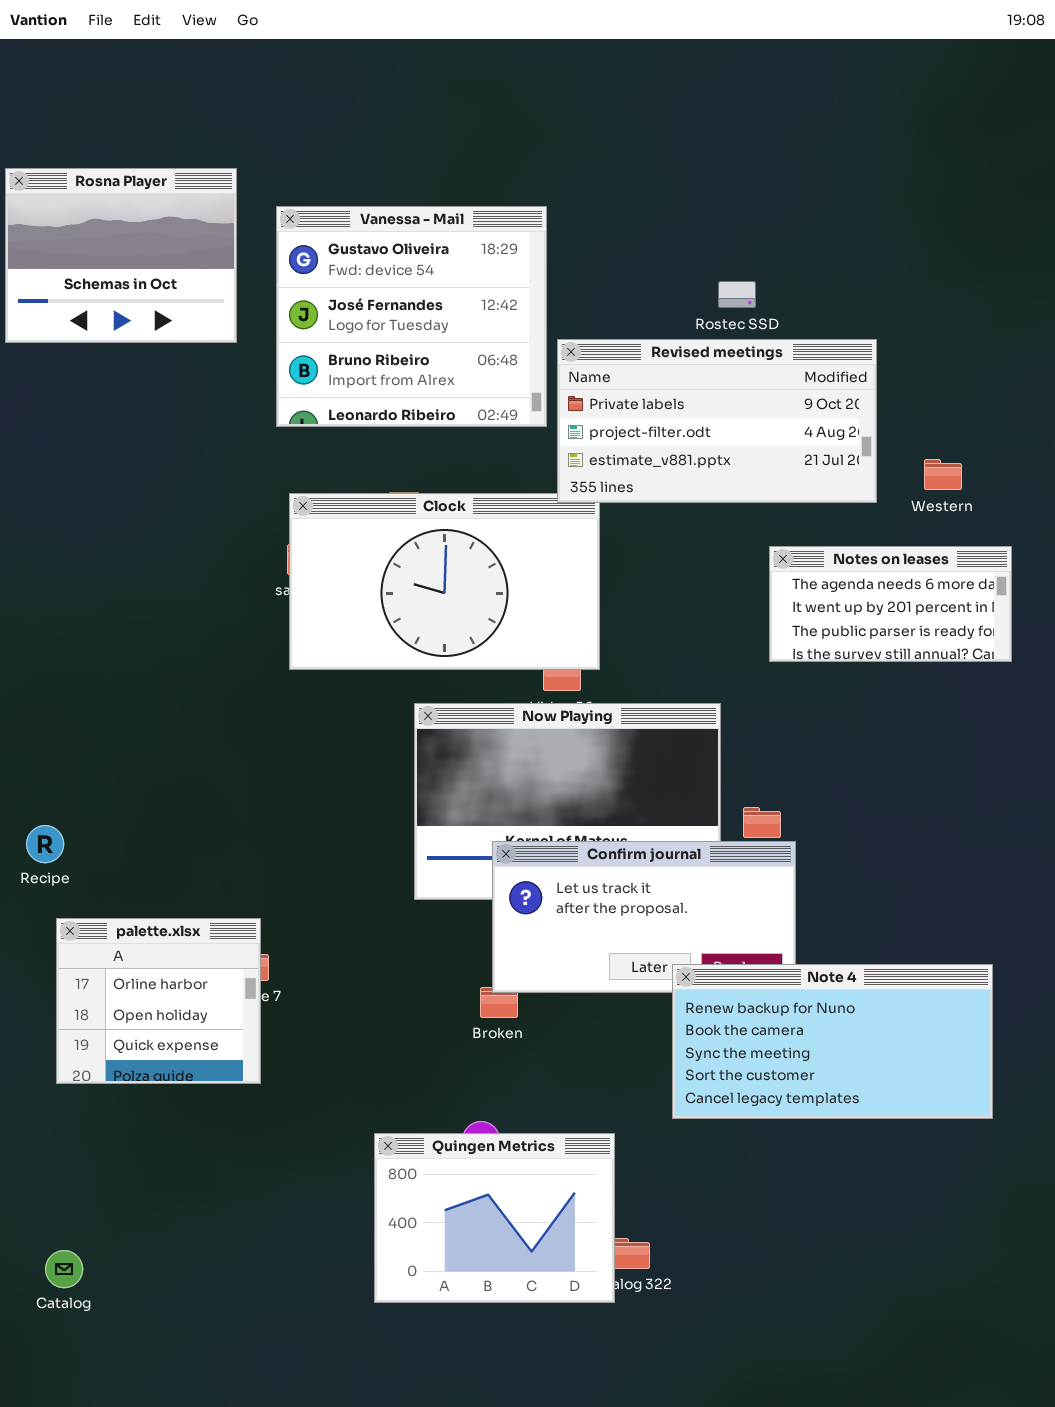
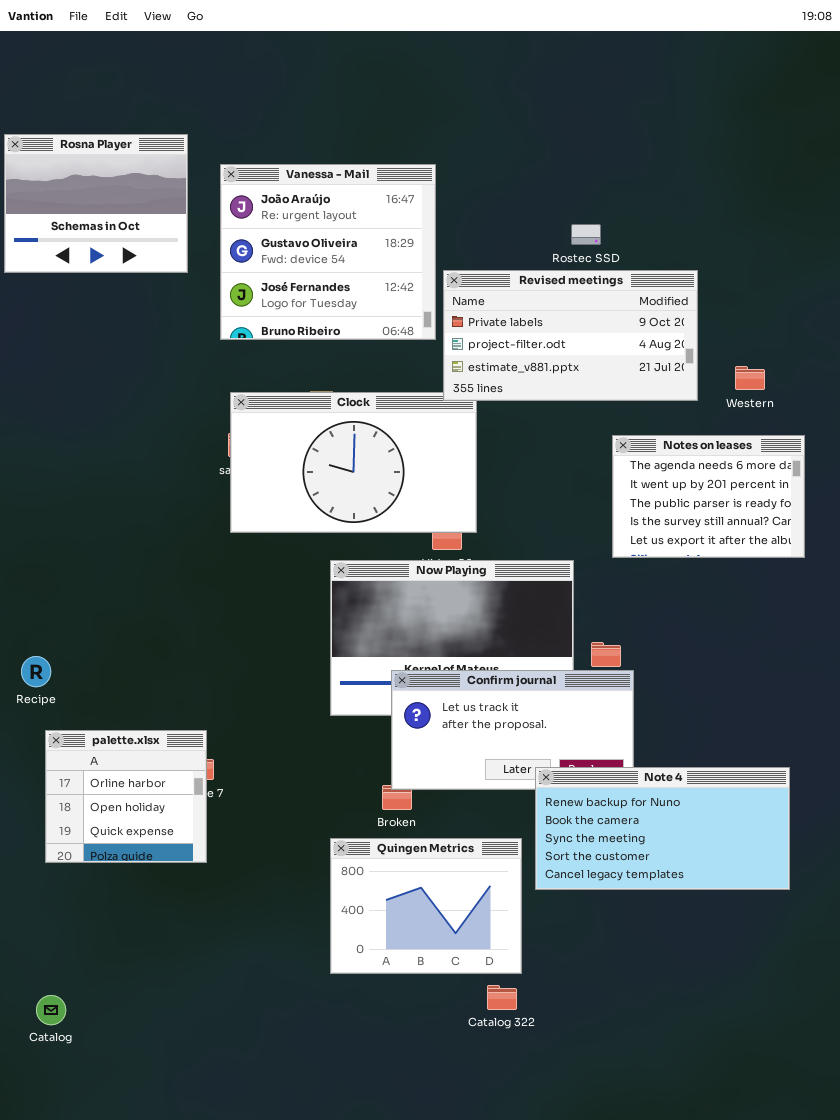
Vanessa - Mail: [276,206,547,427] -> [220,164,436,340], scrolled up 1 row
Notes on leases: [769,546,1012,662] -> [612,435,805,558], resized
Quingen Metrics: [374,1133,615,1303] -> [330,838,522,974], moved

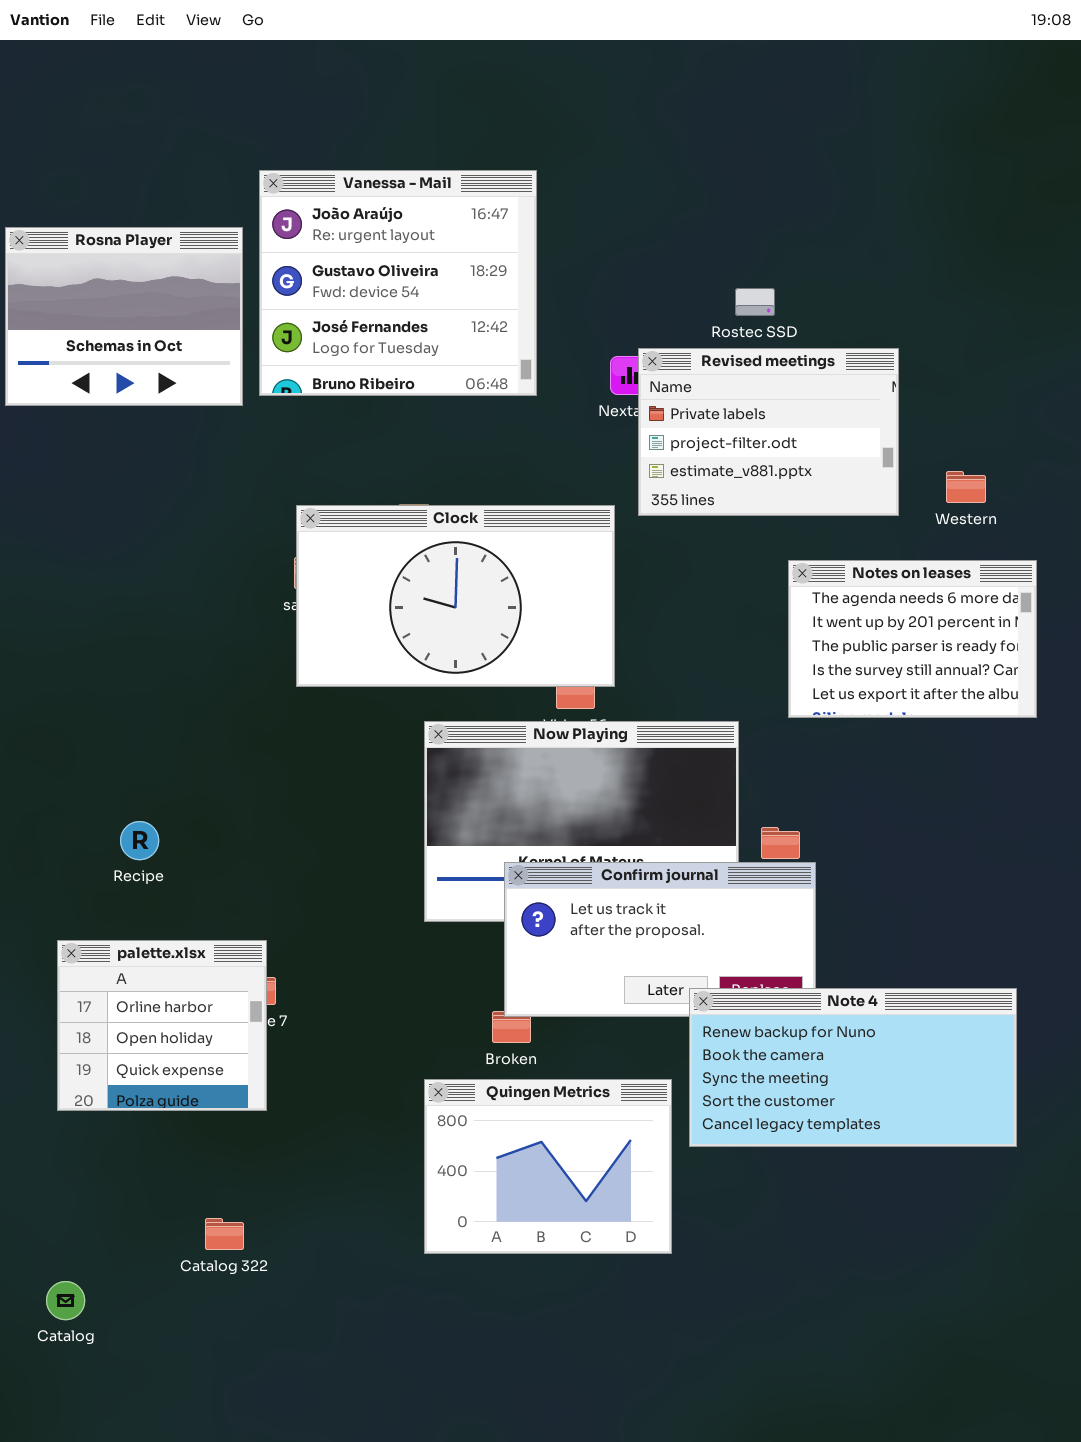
Rosna Player: [4,134,188,273] -> [5,227,243,406], moved
Vanessa - Mail: [220,164,436,340] -> [259,170,537,396], moved
Revised meetings: [443,270,698,401] -> [638,348,899,516], resized
Recipe: [21,656,51,687] -> [120,821,159,860], moved
Catalog 322: [487,985,517,1010] -> [205,1218,244,1250], moved

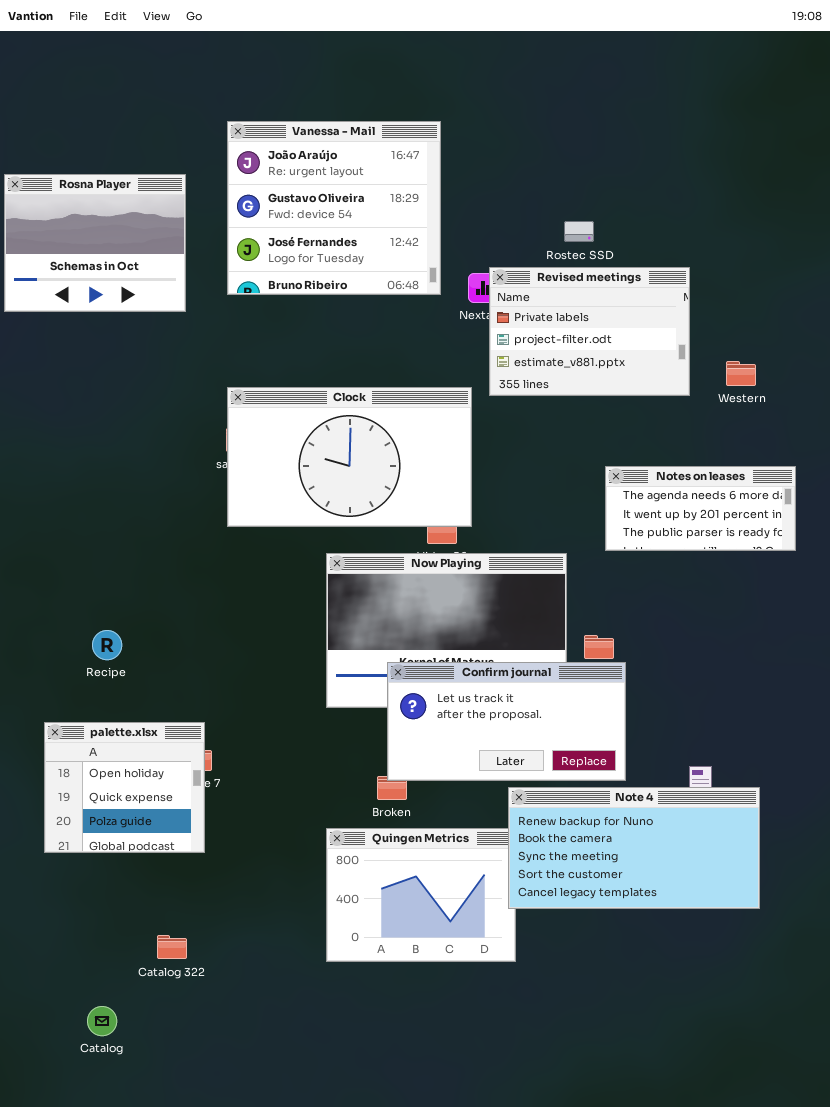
Vanessa - Mail: [259,170,537,396] -> [227,121,441,295], moved
Notes on leases: [788,560,1037,718] -> [605,466,796,551], resized
palette.xlsx: [57,940,267,1111] -> [44,722,205,853], scrolled down 1 row
Note 4: [689,988,1017,1147] -> [508,787,760,909], moved
Catalog: [46,1281,85,1320] -> [87,1006,117,1036], moved

